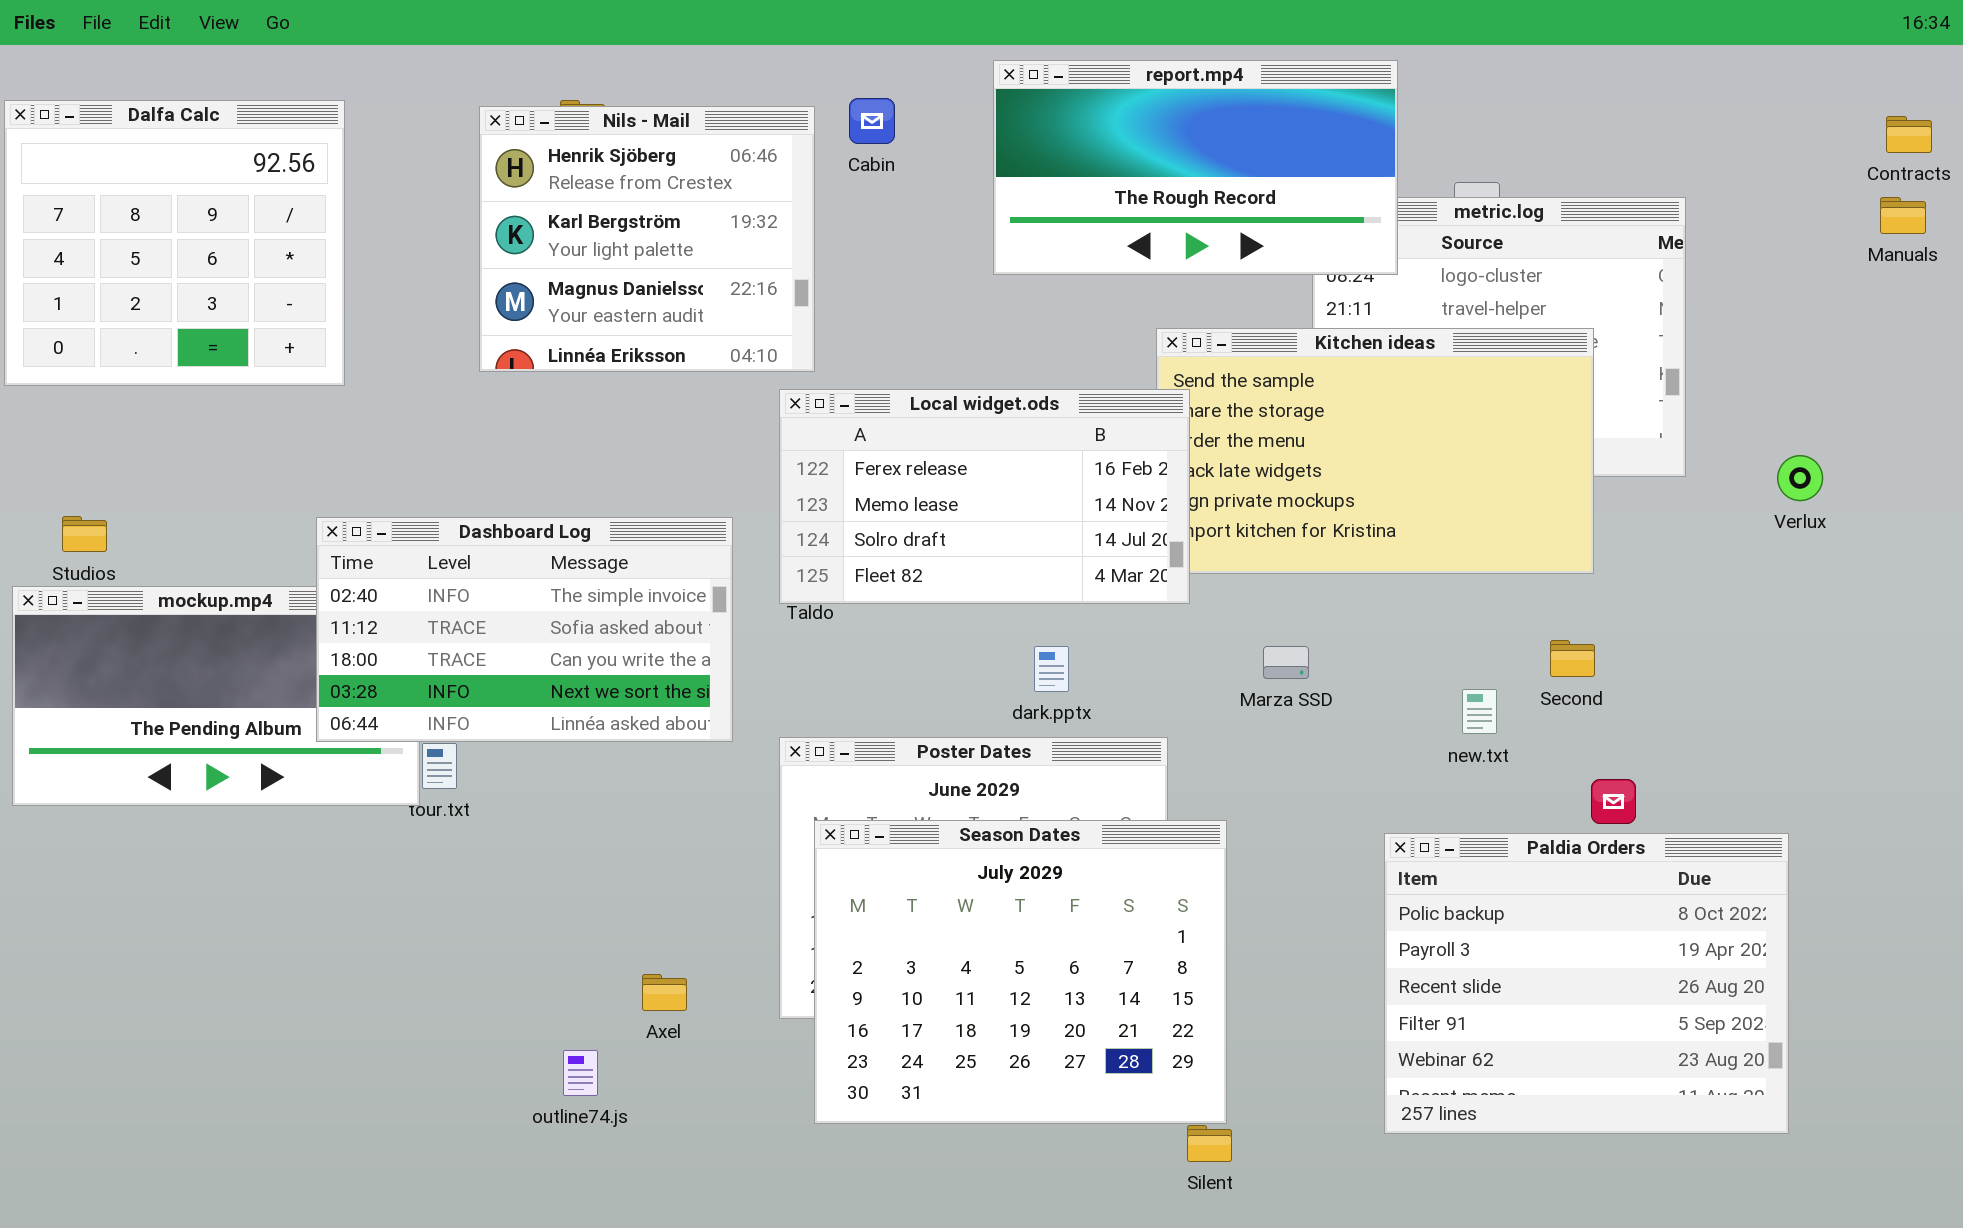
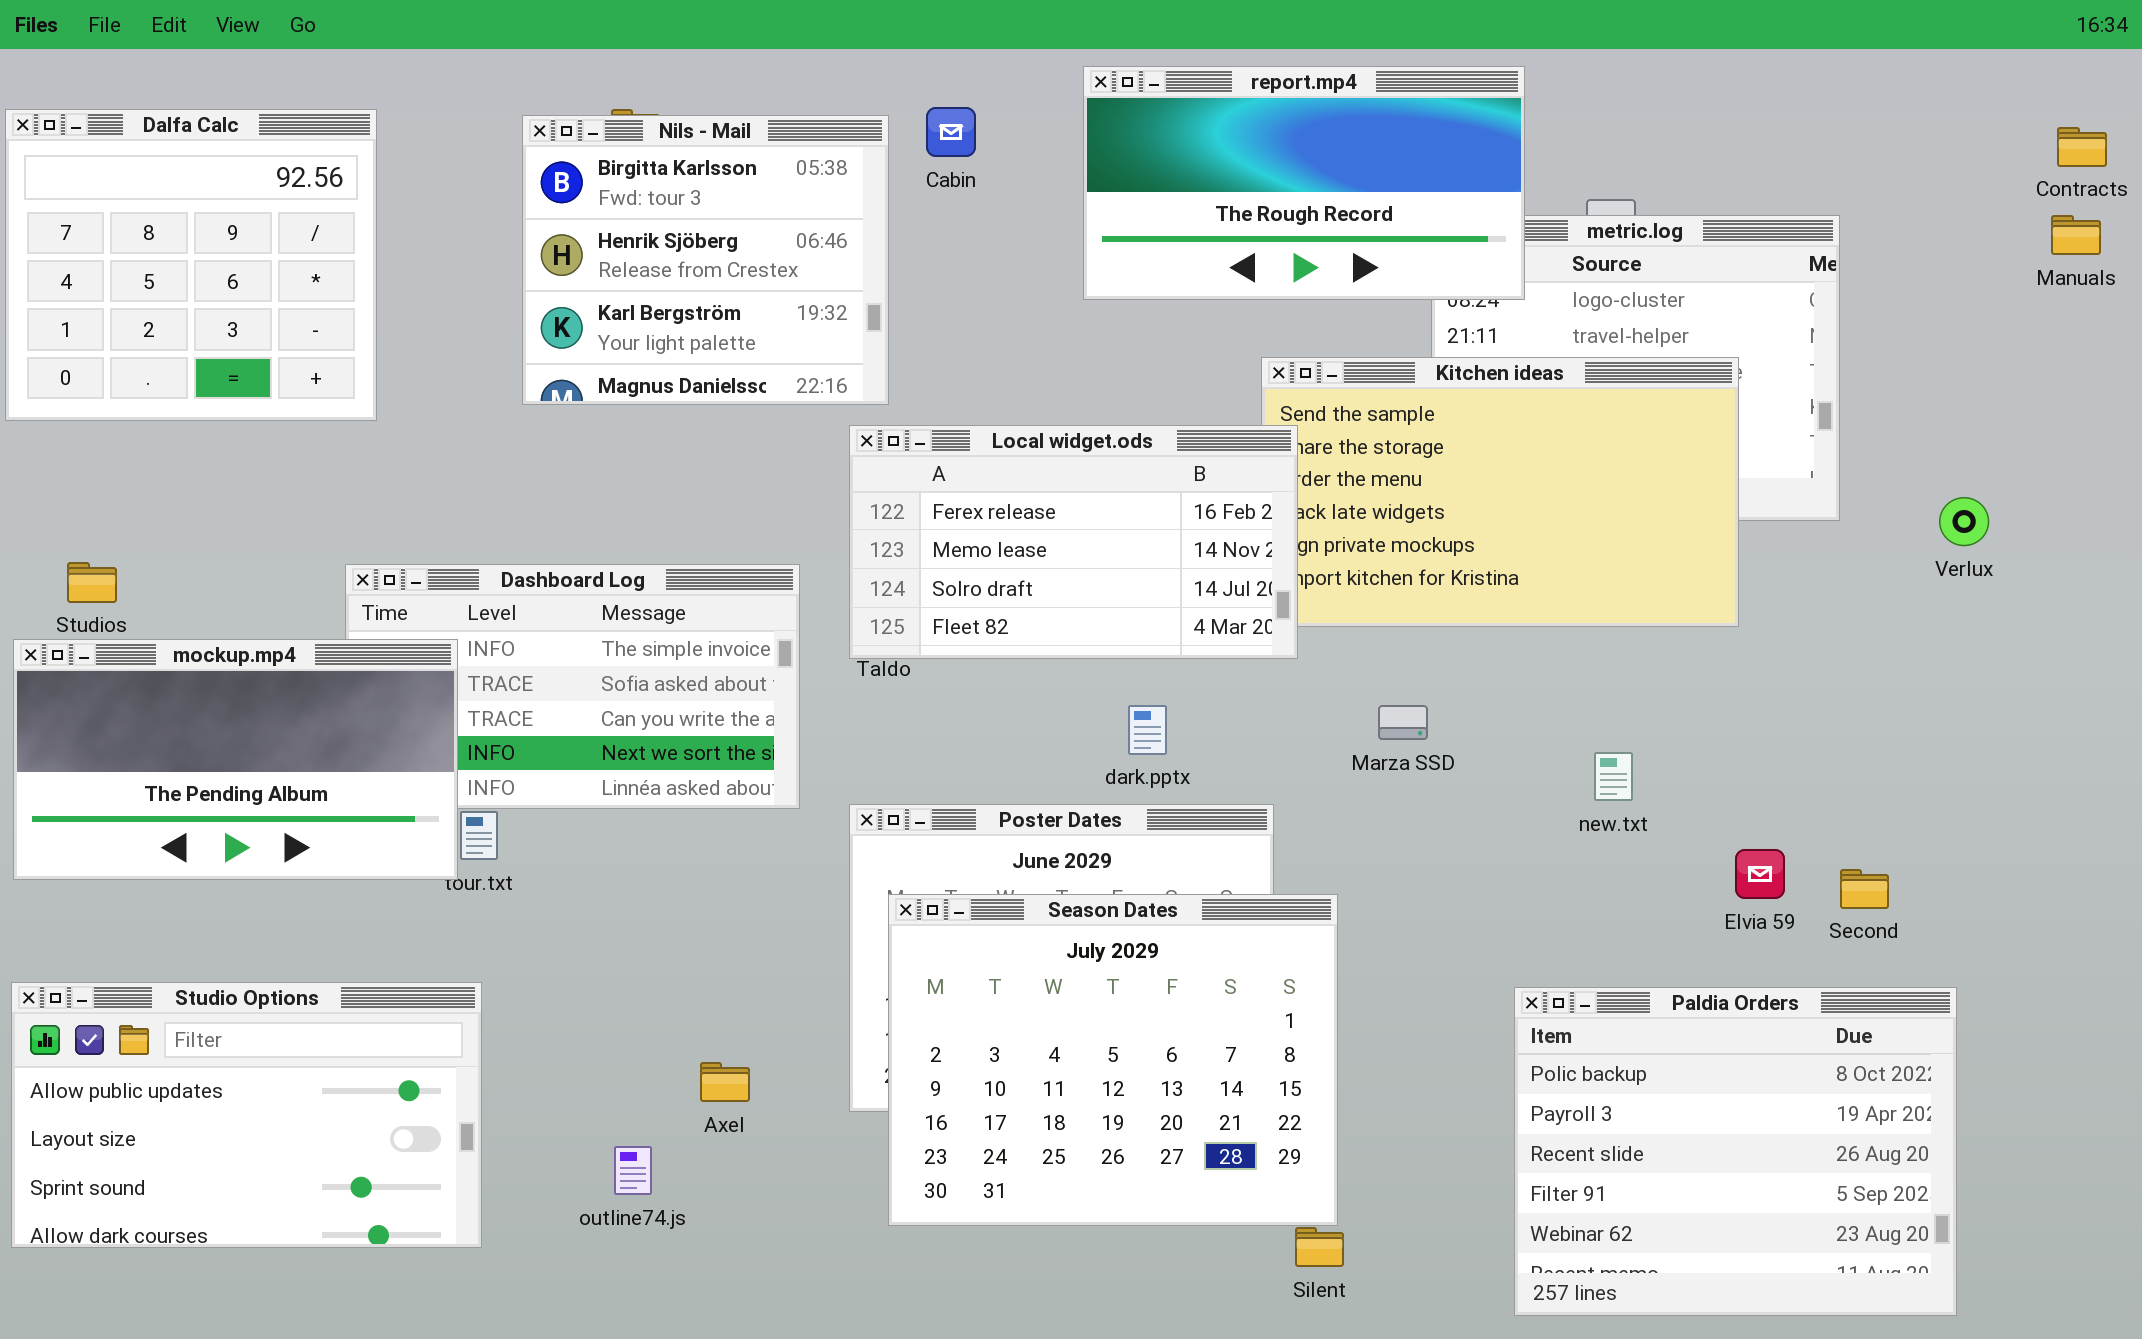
Nils - Mail: [479,106,815,372] -> [522,115,889,405], scrolled up 1 row
mockup.mp4: [12,586,420,806] -> [13,639,458,880], raised
Second: [1550,640,1595,677] -> [1840,869,1889,909], moved
Paldia Orders: [1384,833,1789,1134] -> [1514,987,1957,1316], moved
Studio Options: none -> [11,982,482,1248], opened

